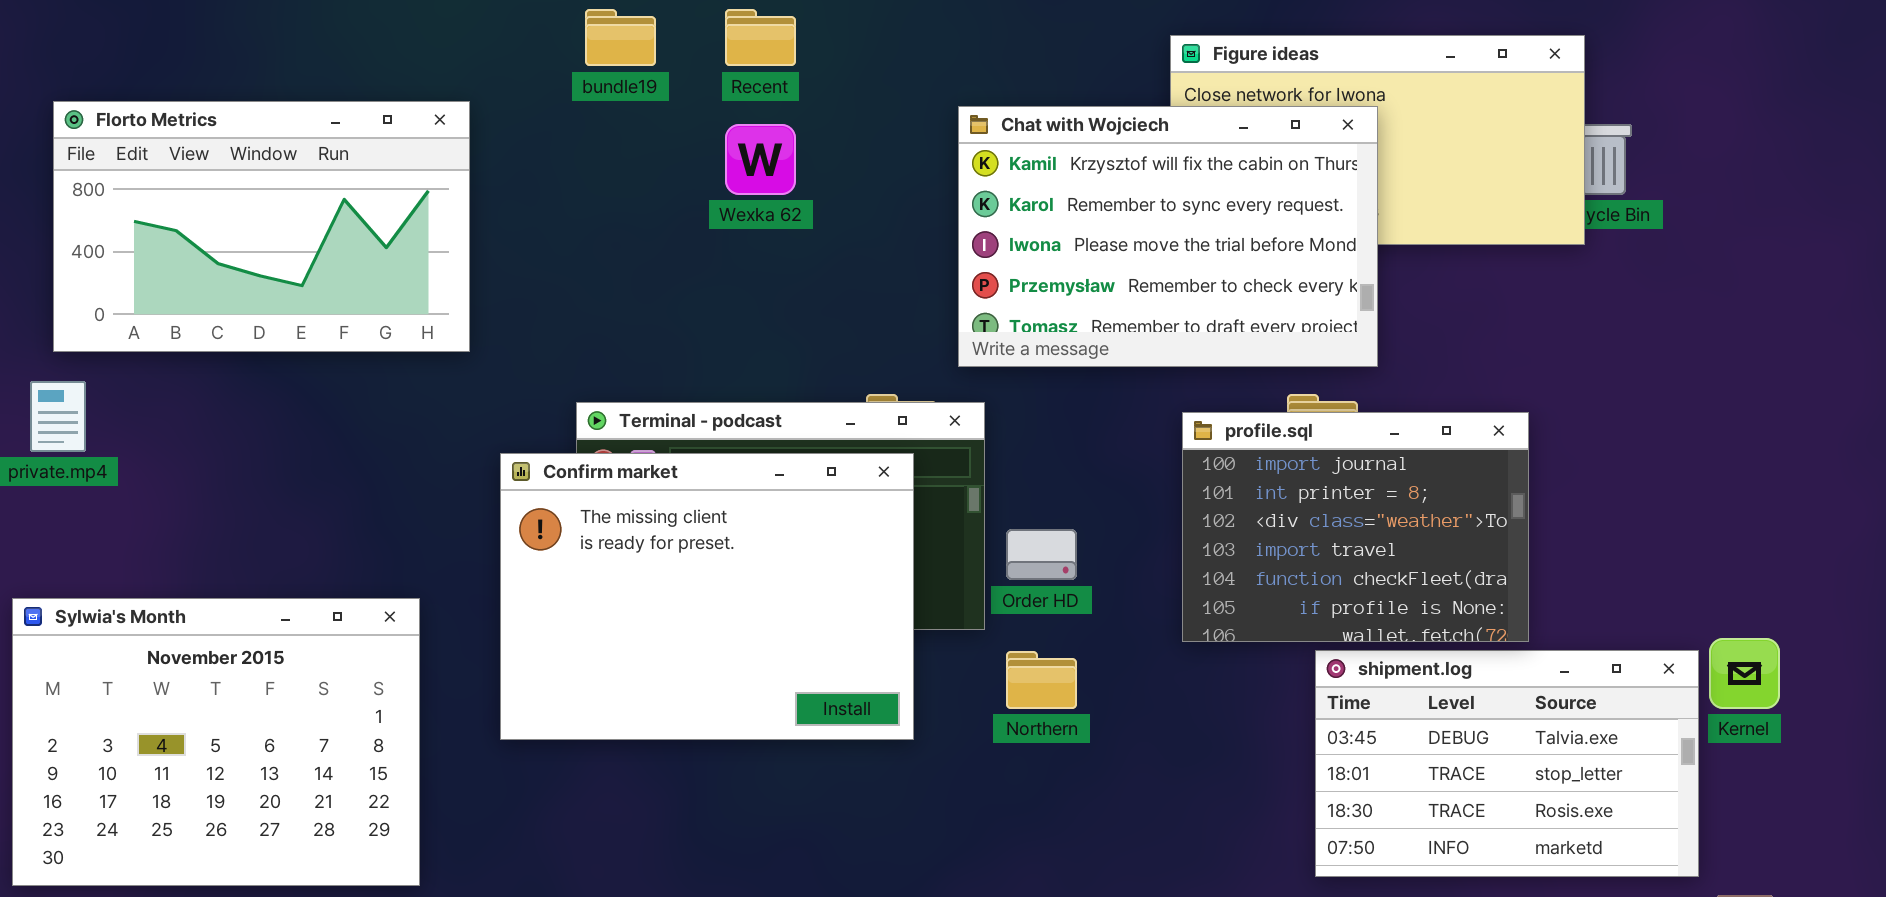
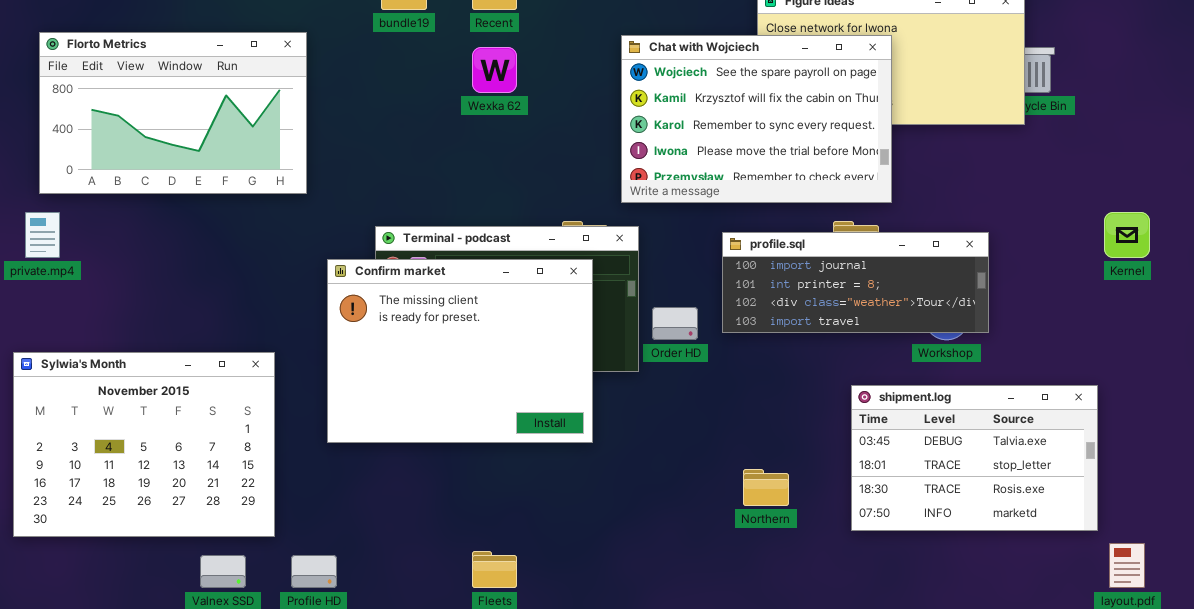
Chat with Wojciech: [958,106,1378,367] -> [621,35,892,203], scrolled up 1 row
profile.sql: [1182,412,1529,642] -> [722,232,989,333], resized
Kernel: [1709,638,1780,709] -> [1104,212,1150,258], moved
Northern: [1006,651,1077,709] -> [743,469,789,506], moved

